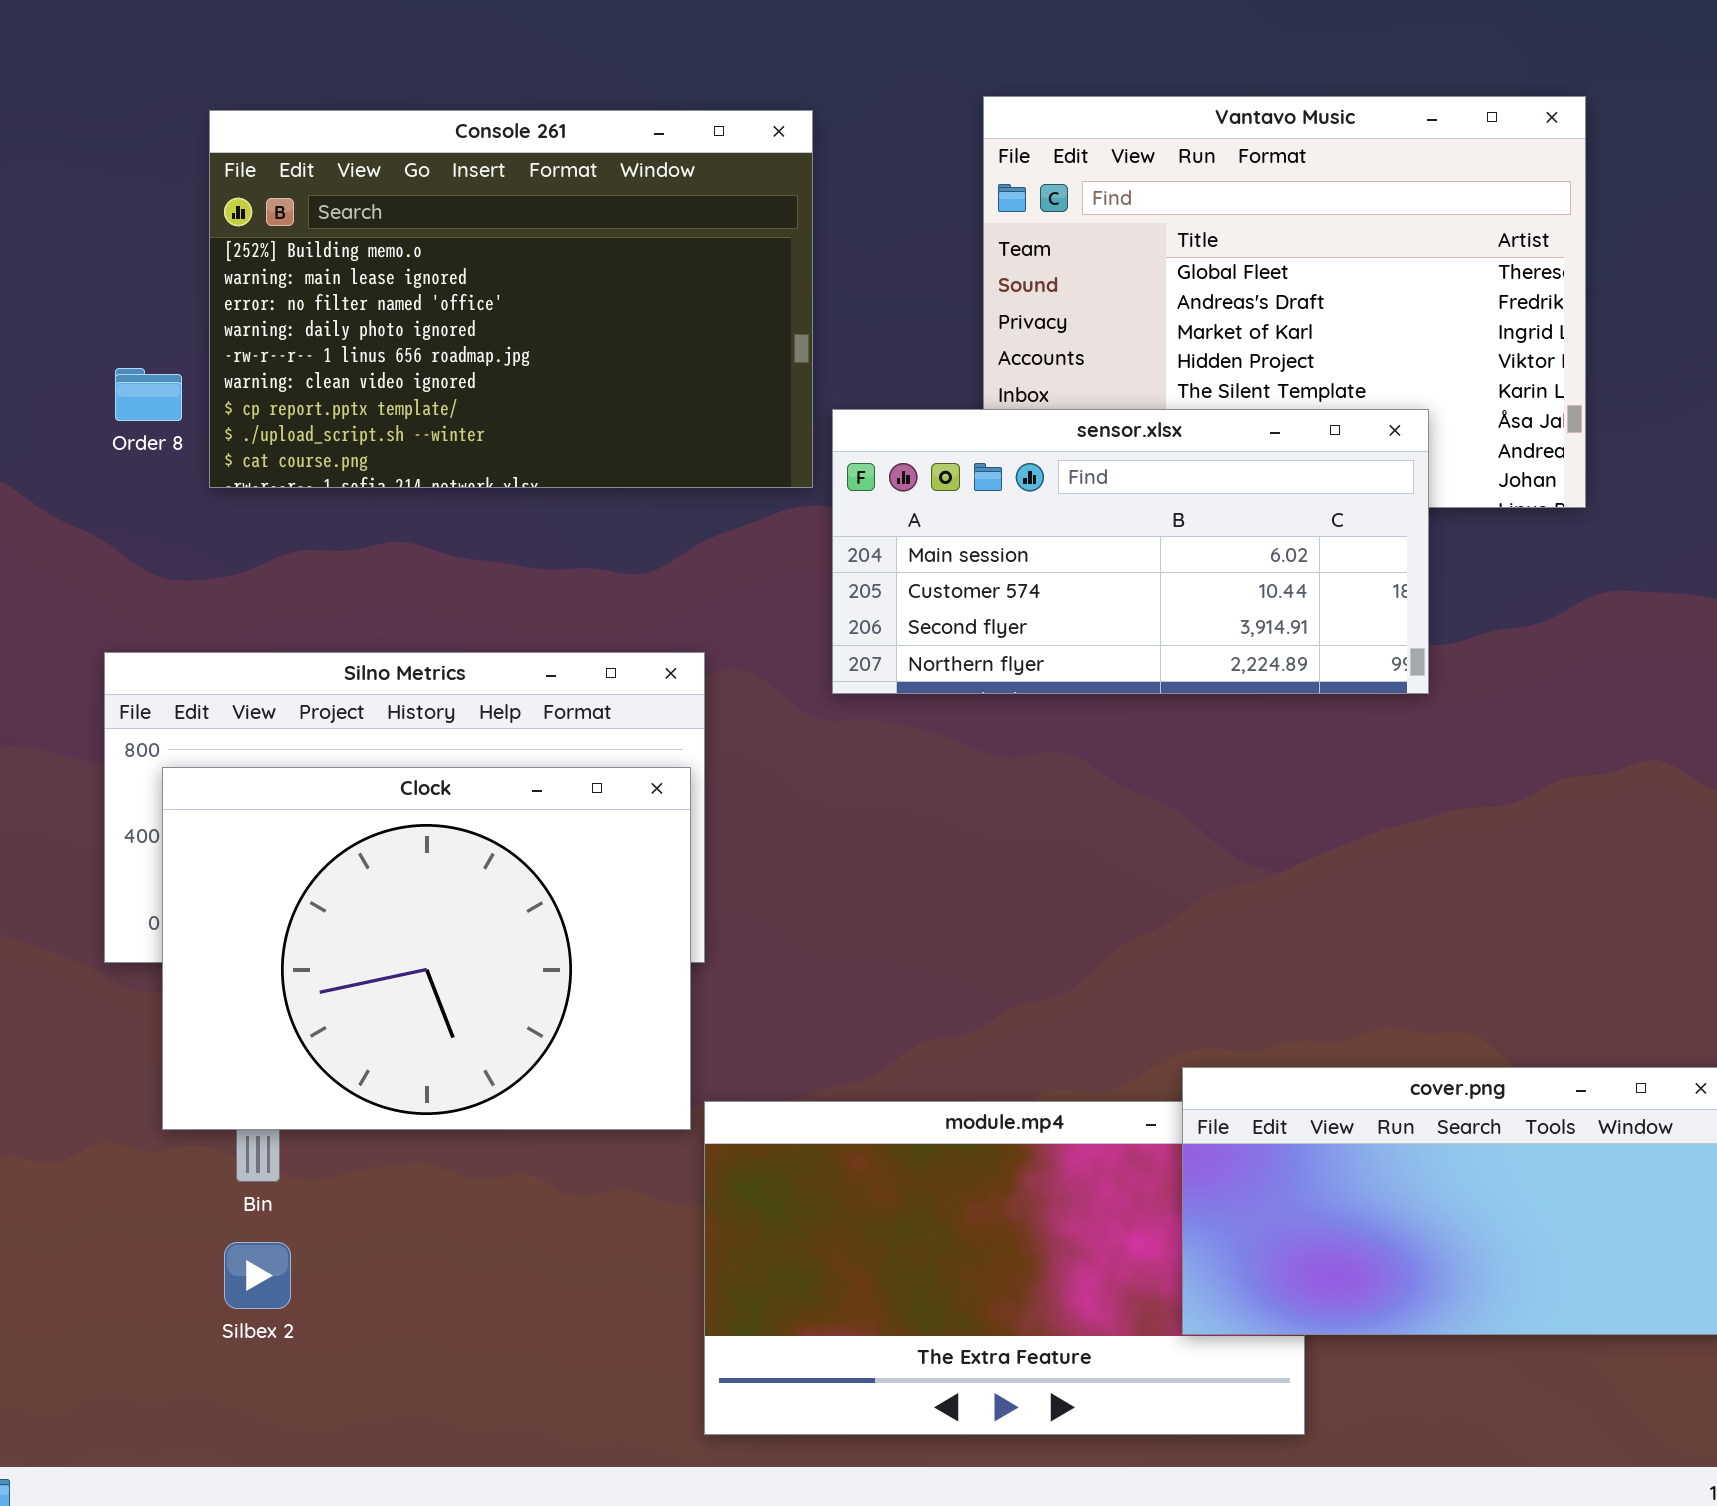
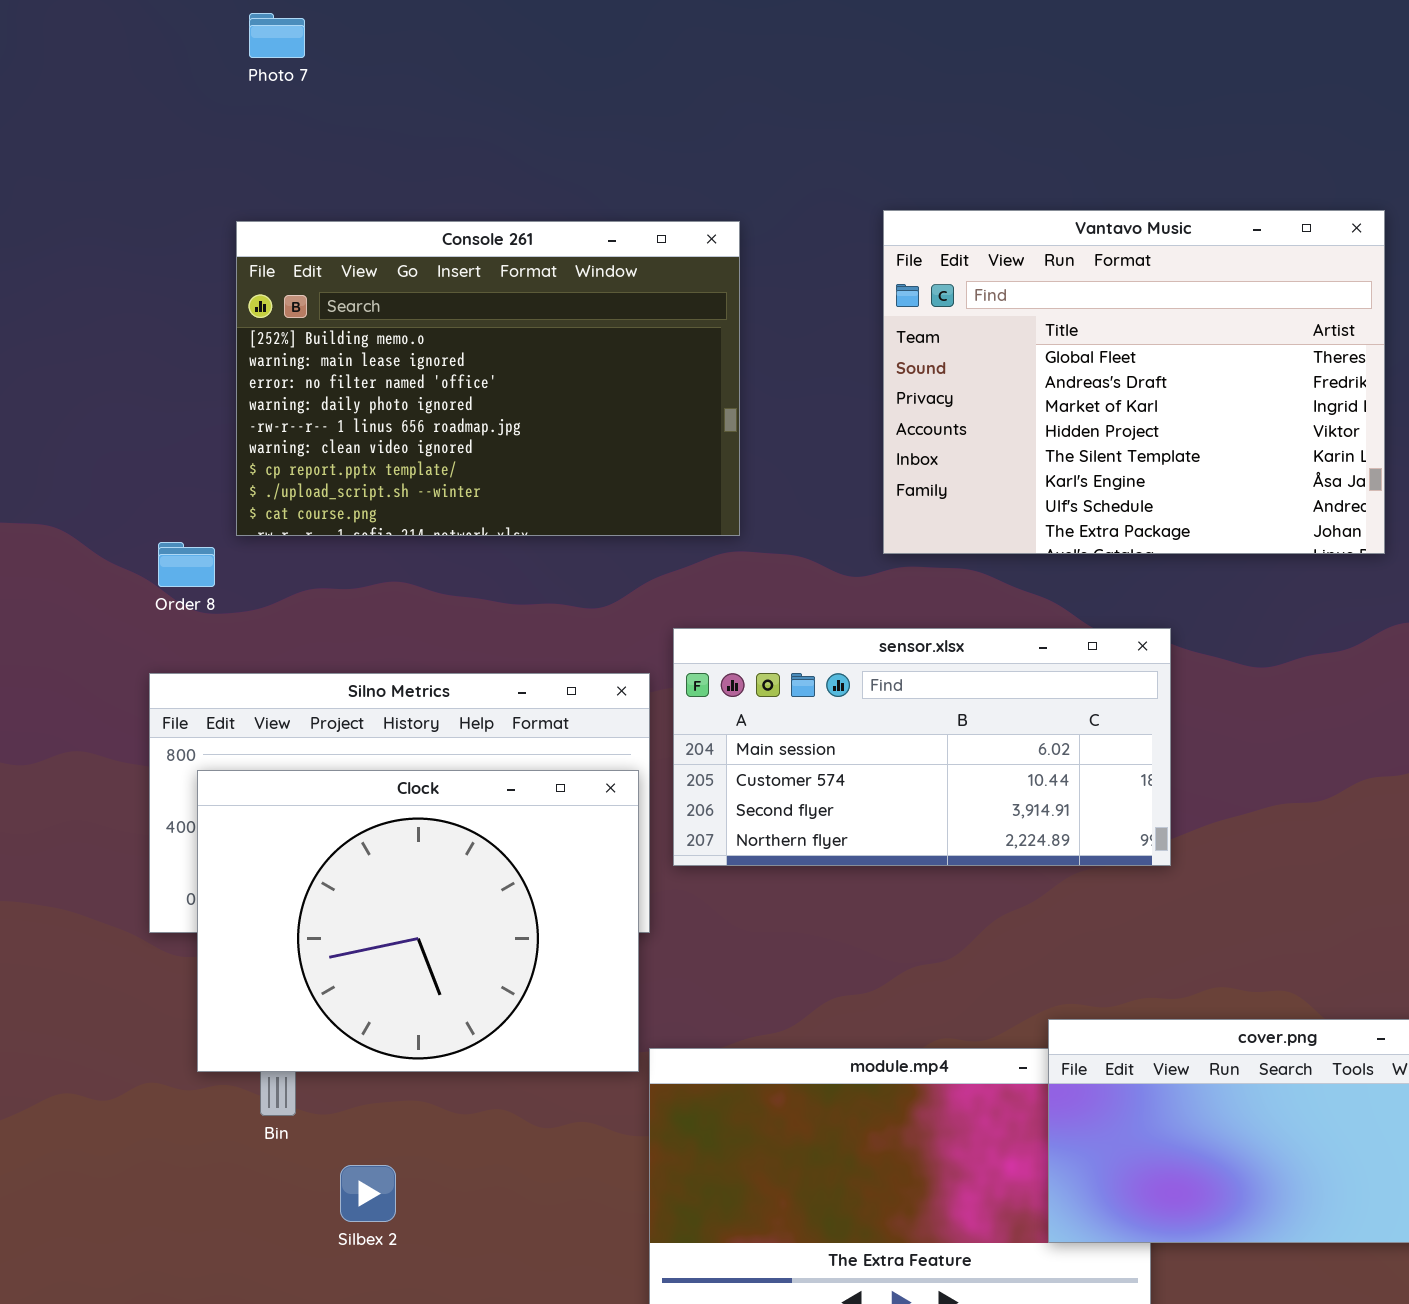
Order 8: [115,368,182,421] -> [158,542,215,587], moved
sensor.xlsx: [832,409,1429,694] -> [673,628,1171,866], moved
Silbex 2: [224,1242,291,1309] -> [340,1165,396,1222], moved

